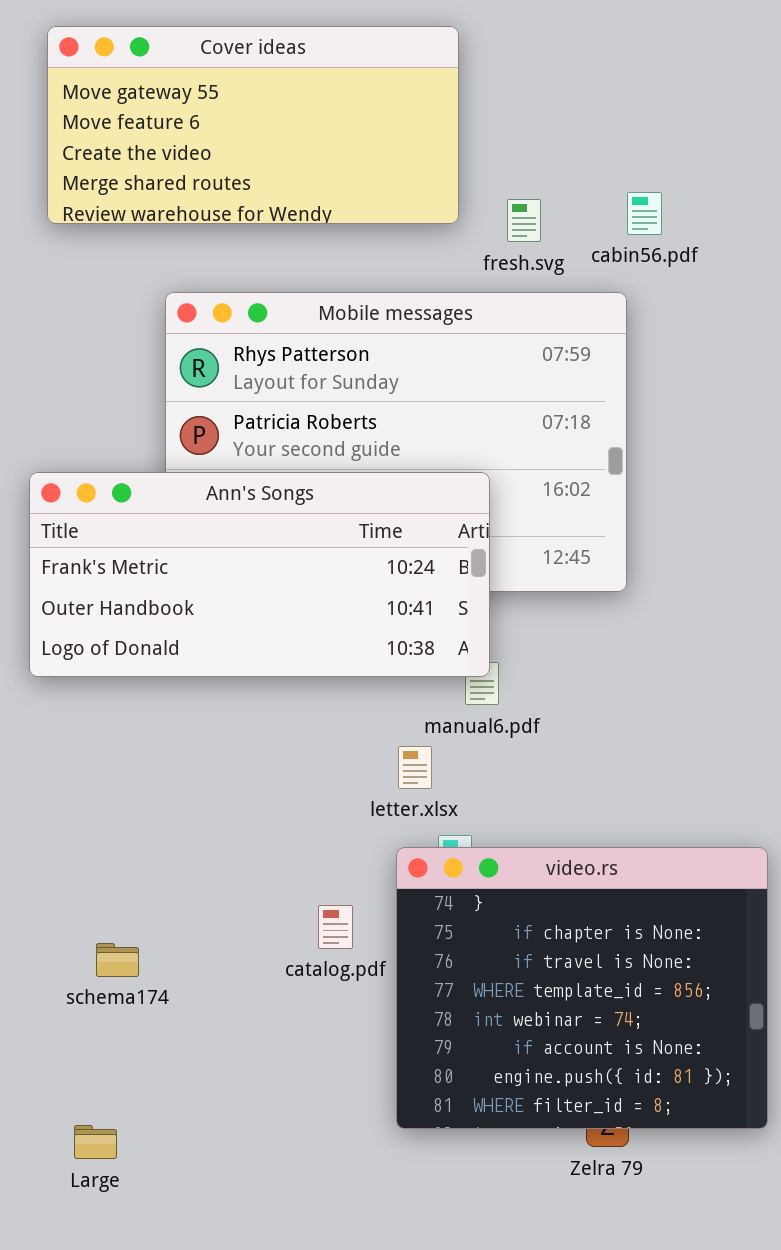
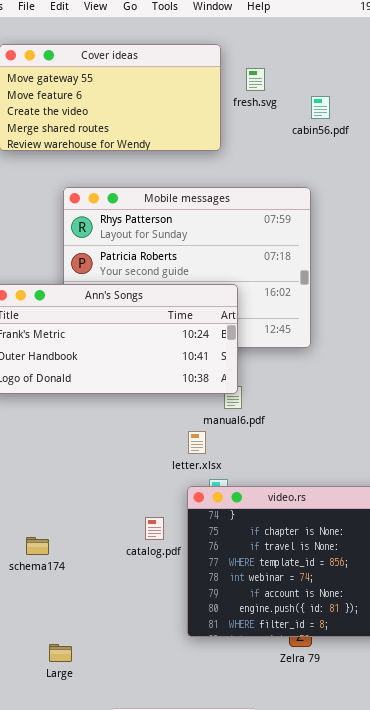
cabin56.pdf: [627,192,662,235] -> [311,96,330,119], moved
fresh.svg: [507,199,541,242] -> [246,68,265,91], moved
Large: [74,1125,117,1159] -> [49,644,72,662], moved

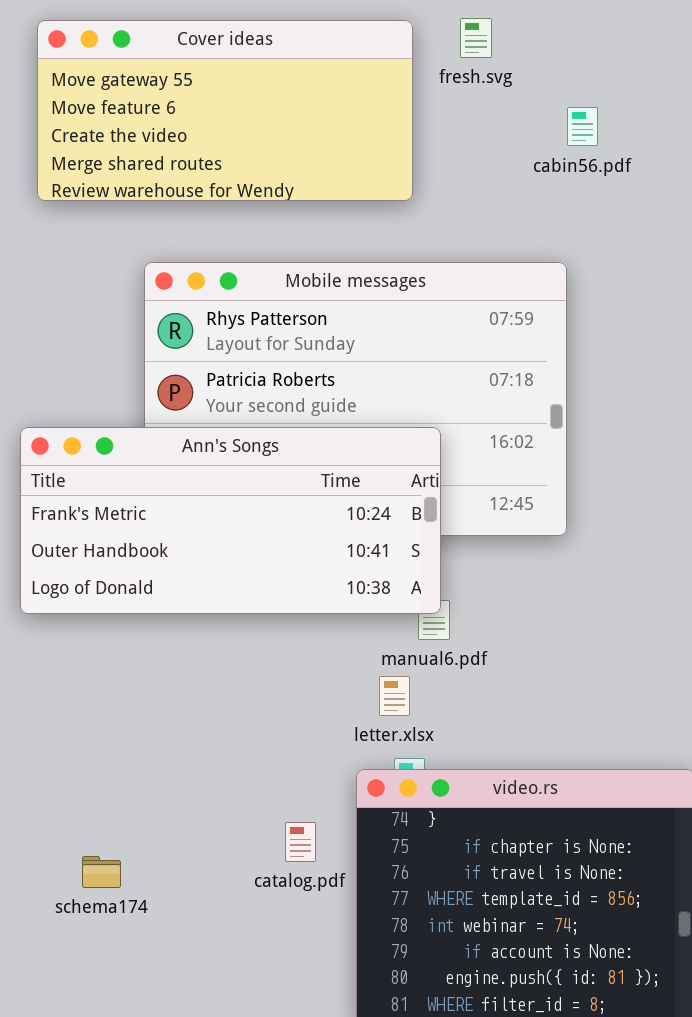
fresh.svg: [246,68,265,91] -> [460,18,492,58], moved
letter.xlsx: [188,431,206,454] -> [379,676,410,716], moved

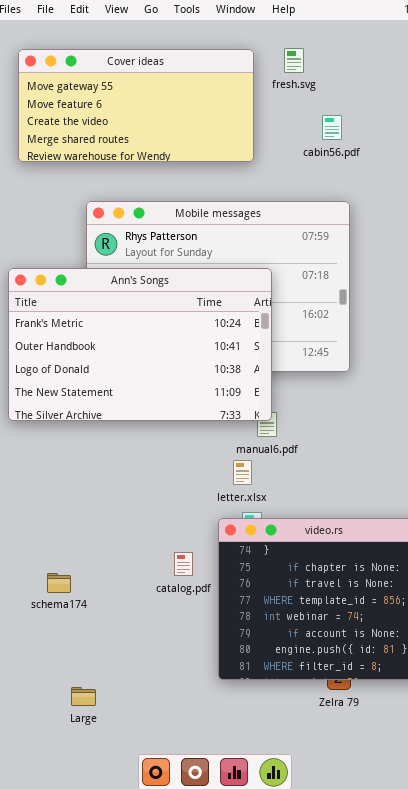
cabin56.pdf: [567,107,598,146] -> [322,115,342,140], moved
Ann's Songs: [20,427,441,614] -> [8,268,272,421], resized

